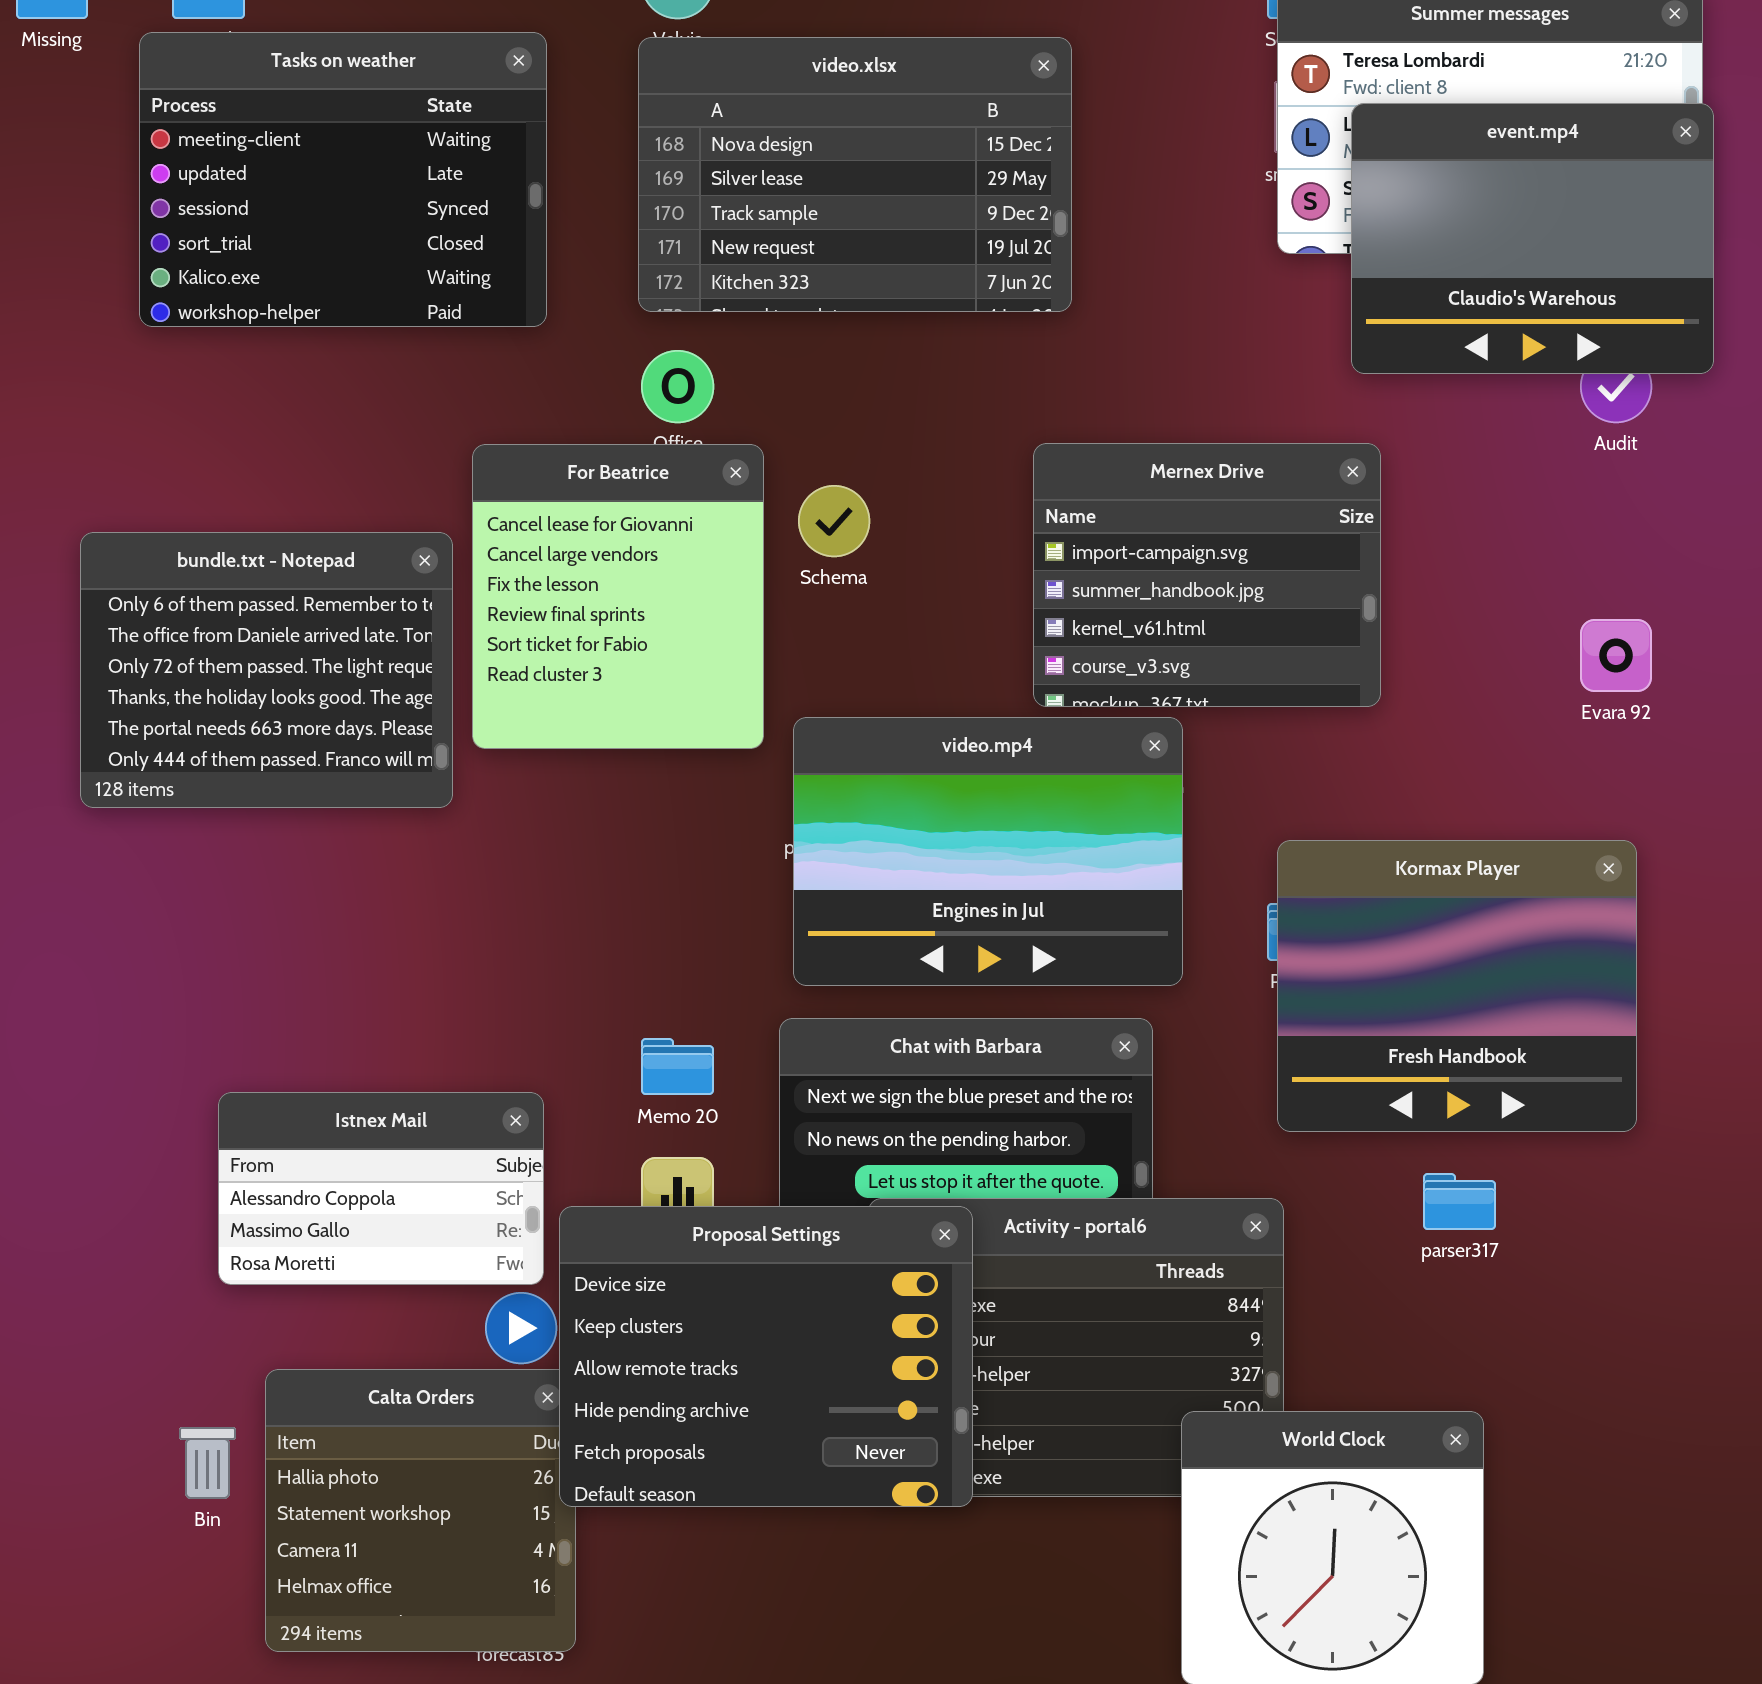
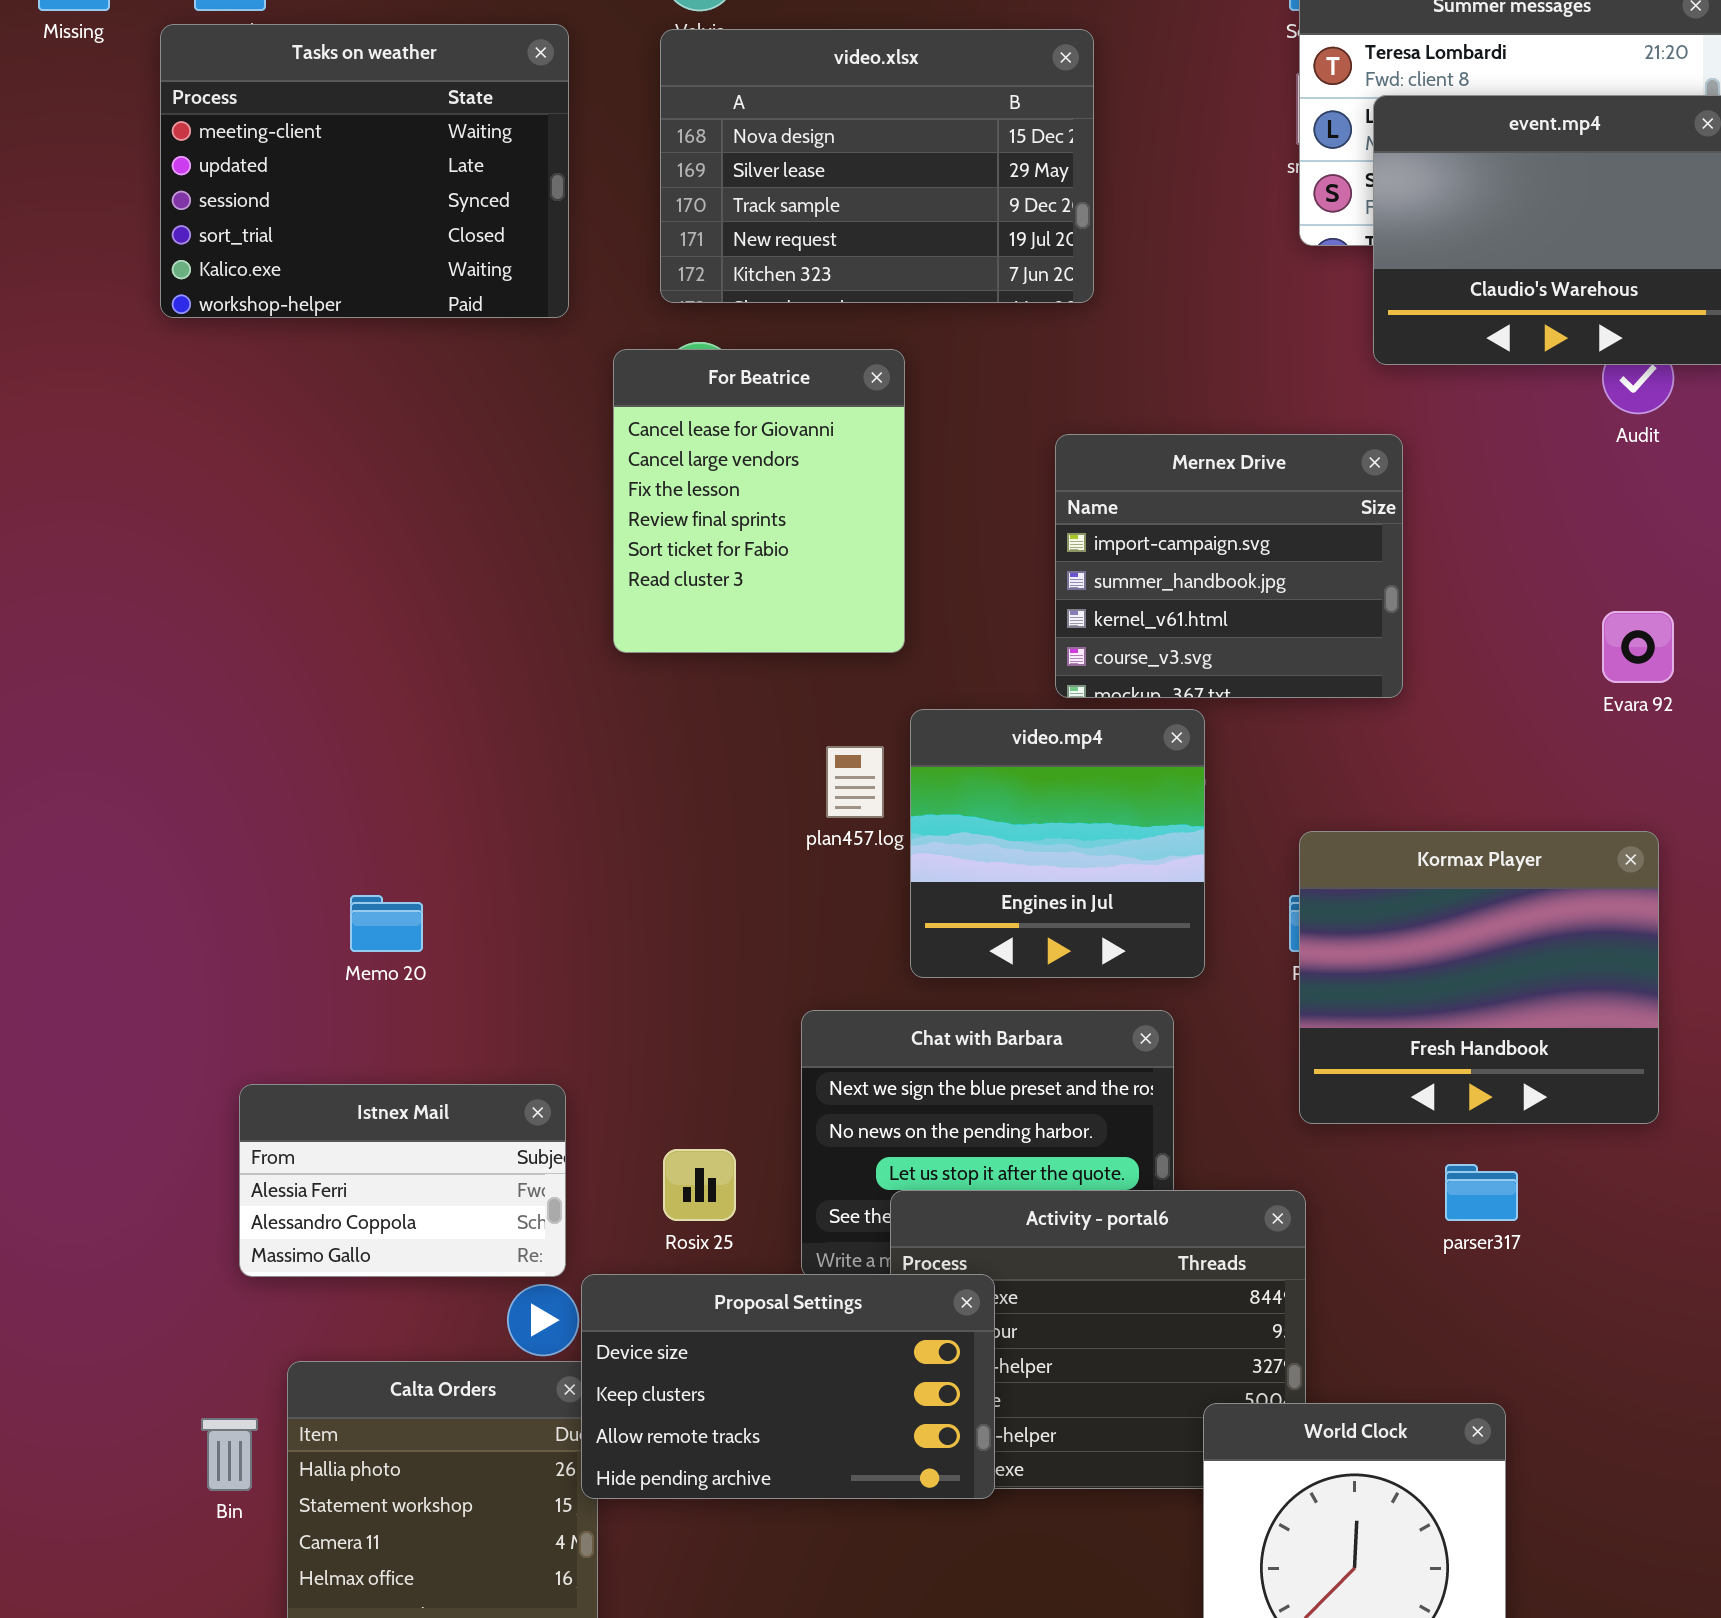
For Beatrice: [472,444,764,749] -> [613,349,905,653], moved
bundle.txt - Notepad: [80,532,453,808] -> none, closed
video.mp4: [793,717,1183,986] -> [910,709,1205,978], resized
Memo 20: [641,1038,714,1095] -> [350,895,423,952], moved
Istnex Mail: [218,1092,544,1285] -> [239,1084,566,1277], scrolled up 1 row
Proposal Settings: [559,1206,973,1507] -> [581,1274,995,1499], resized

